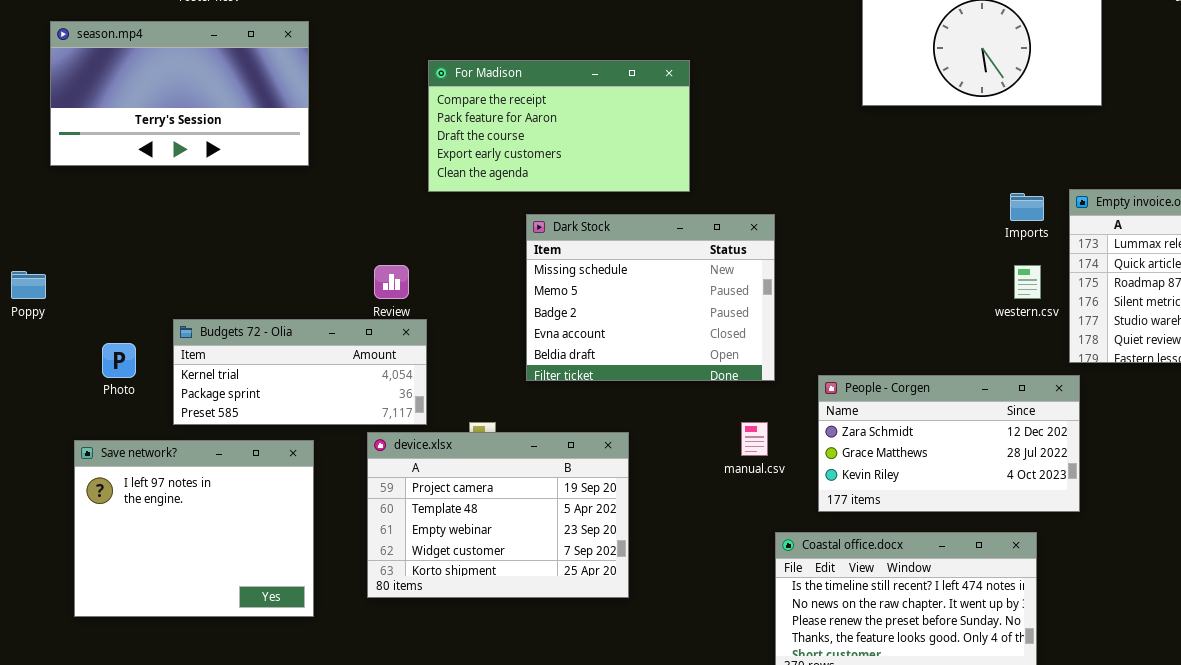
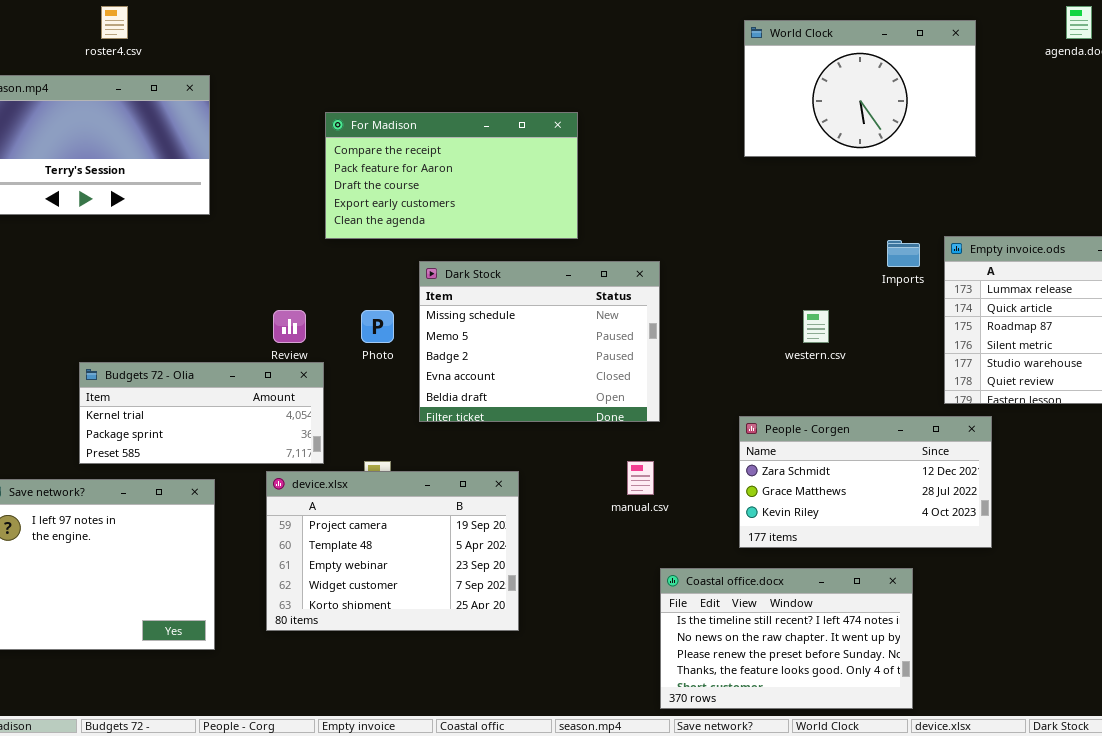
western.csv: [1014,265,1041,299] -> [803,310,829,343], moved
Photo: [102,343,136,378] -> [361,310,394,343], moved
People - Corgen: [818,375,1080,512] -> [739,416,992,548], moved

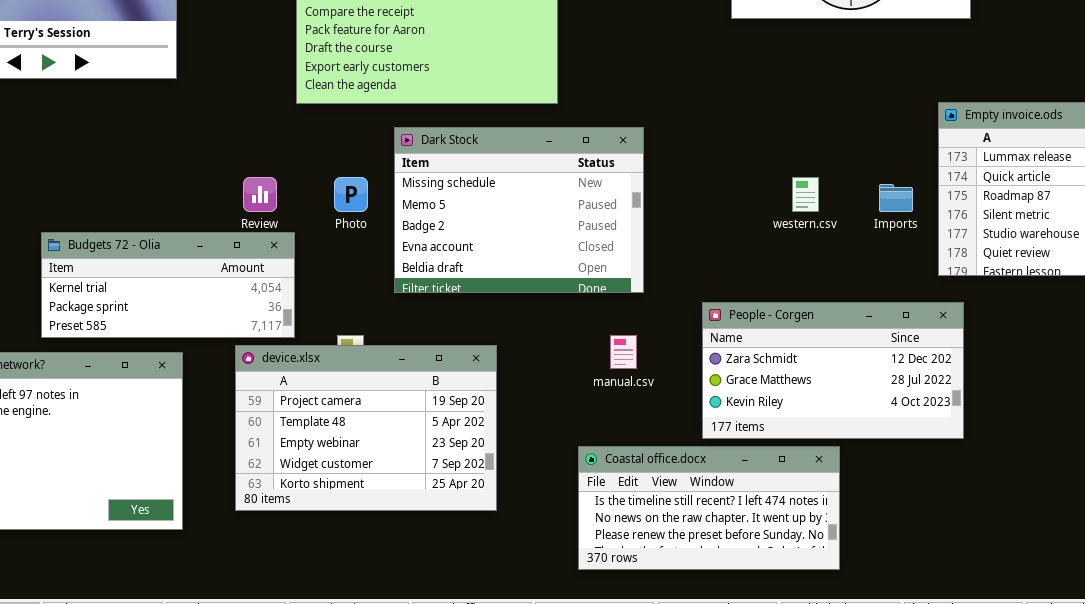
Imports: [887,240,920,267] -> [879,184,913,212], moved
People - Corgen: [739,416,992,548] -> [702,302,964,439], moved
Coastal office.docx: [660,568,913,709] -> [578,446,840,570], moved, resized

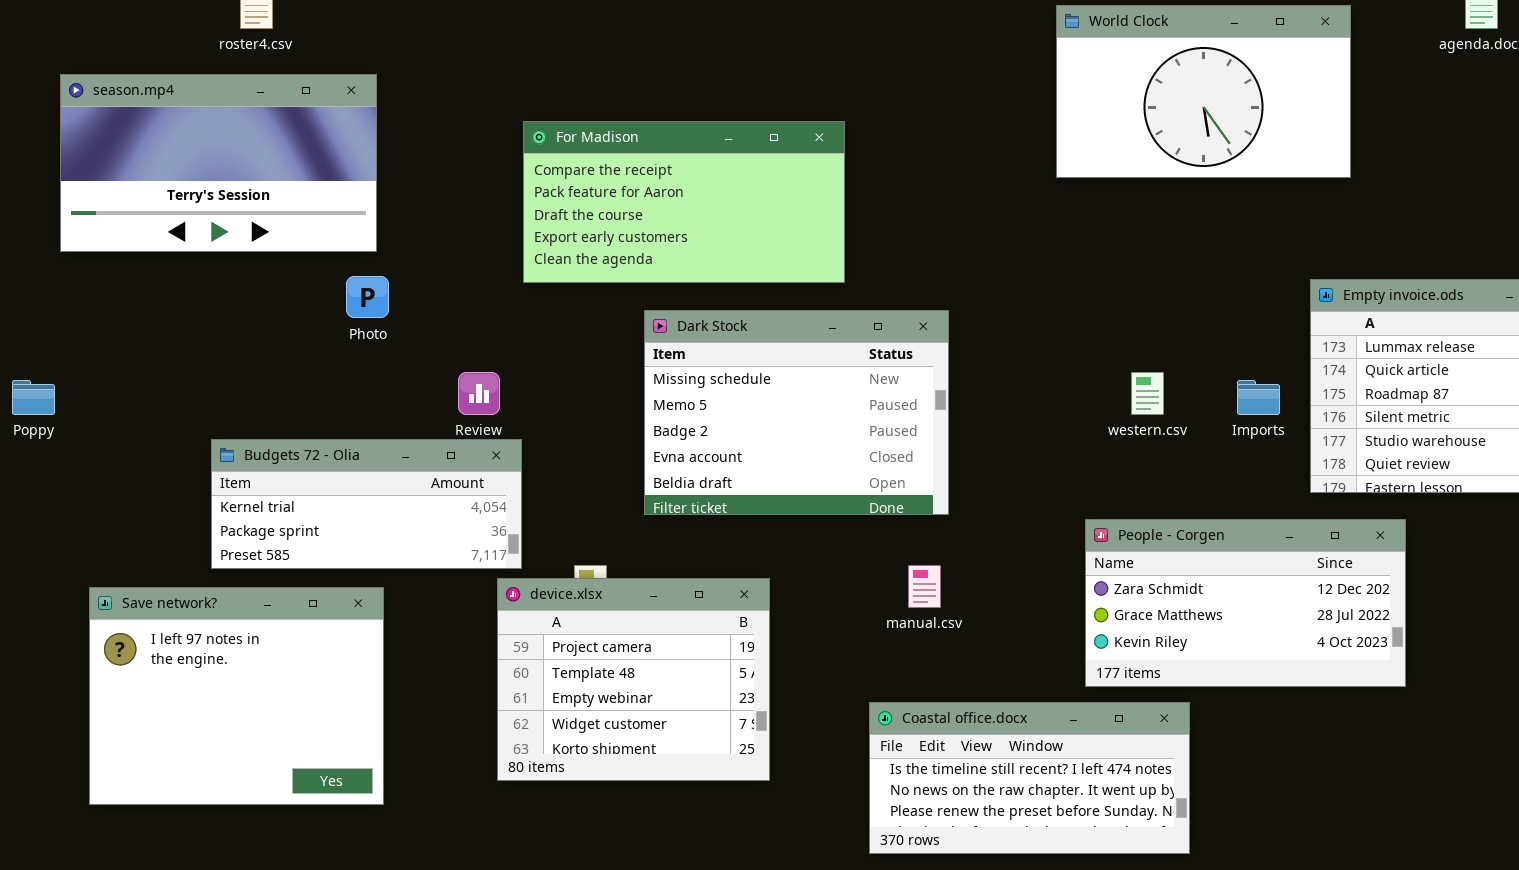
Photo: [334,177,368,212] -> [346,276,389,318], moved
People - Corgen: [702,302,964,439] -> [1085,519,1406,687], moved
device.xlsx: [235,345,497,511] -> [497,578,770,781], resized

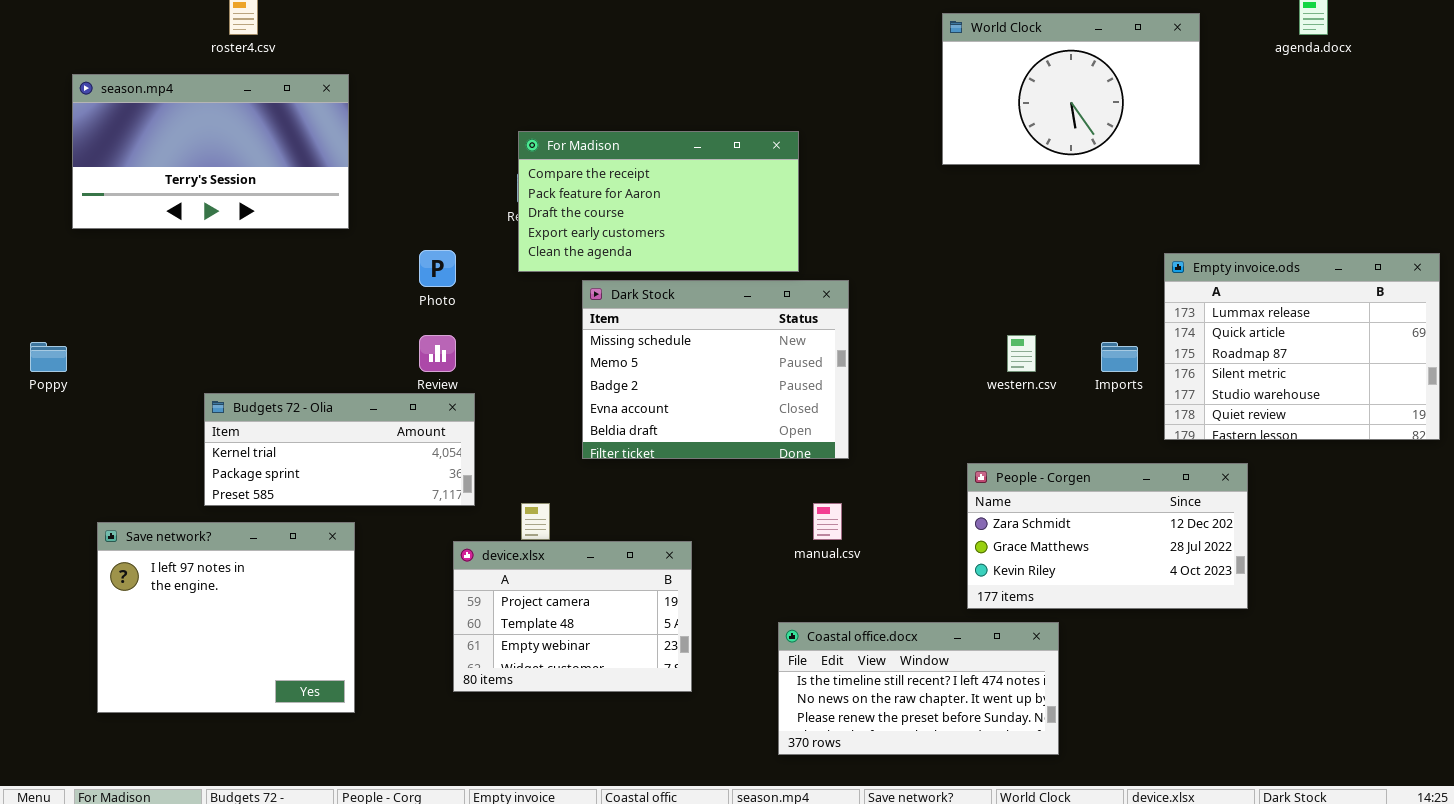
For Madison: [523,121,845,283] -> [518,131,799,272], moved
Photo: [346,276,389,318] -> [419,250,456,287], moved
device.xlsx: [497,578,770,781] -> [453,541,692,692], resized

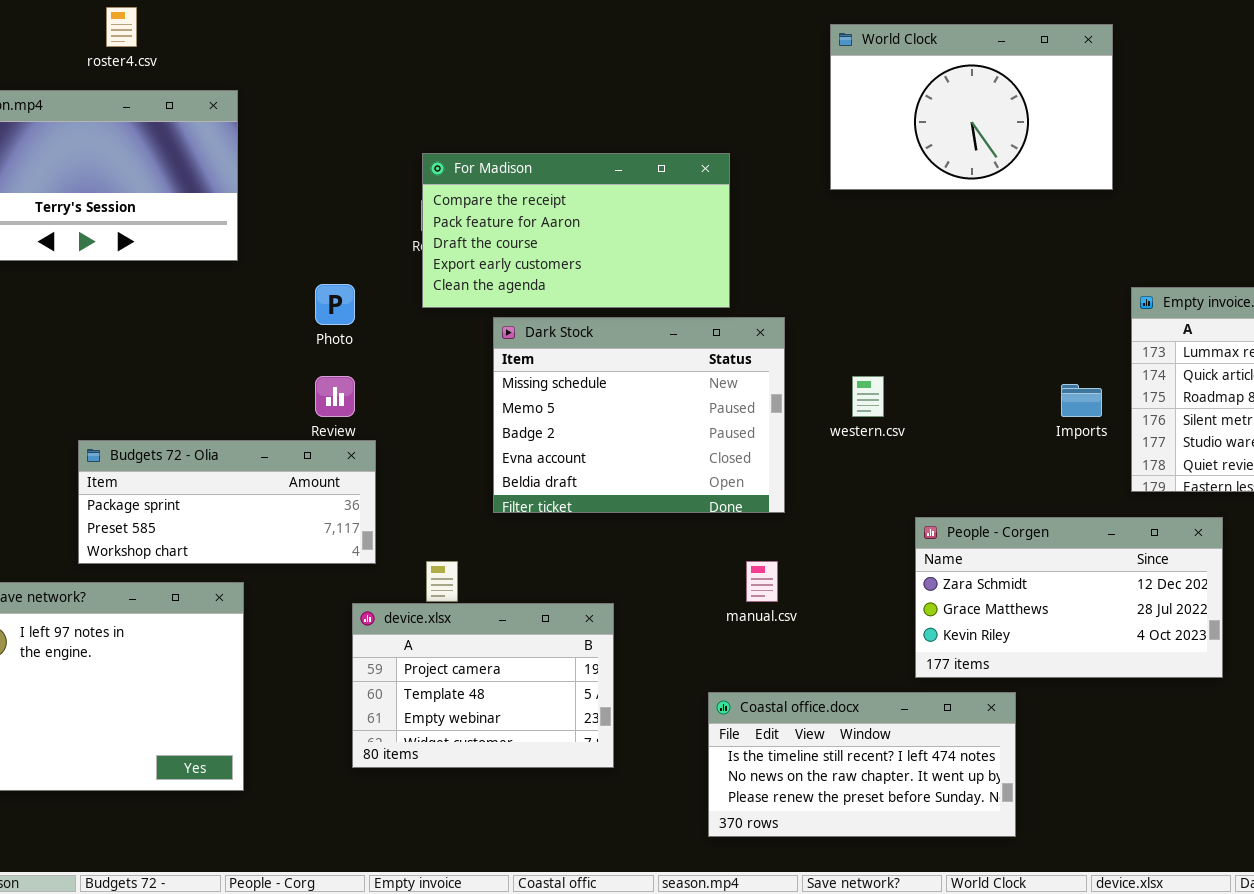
World Clock: [942,13,1200,165] -> [830,24,1113,190], moved
western.csv: [1007,335,1036,372] -> [852,376,884,417], moved
Budgets 72 - Olia: [204,393,475,506] -> [78,440,376,564], scrolled down 1 row

